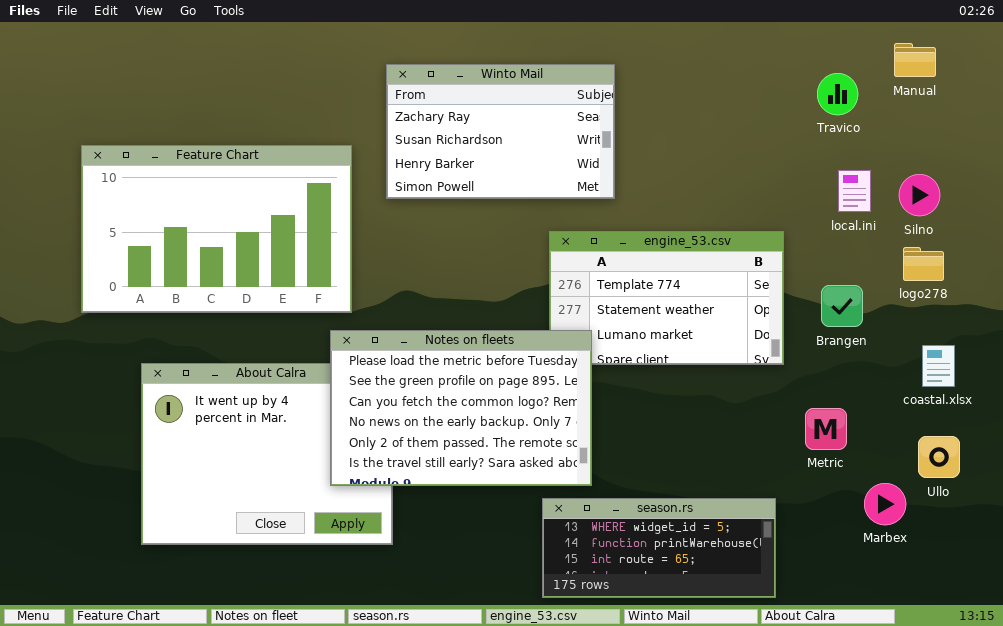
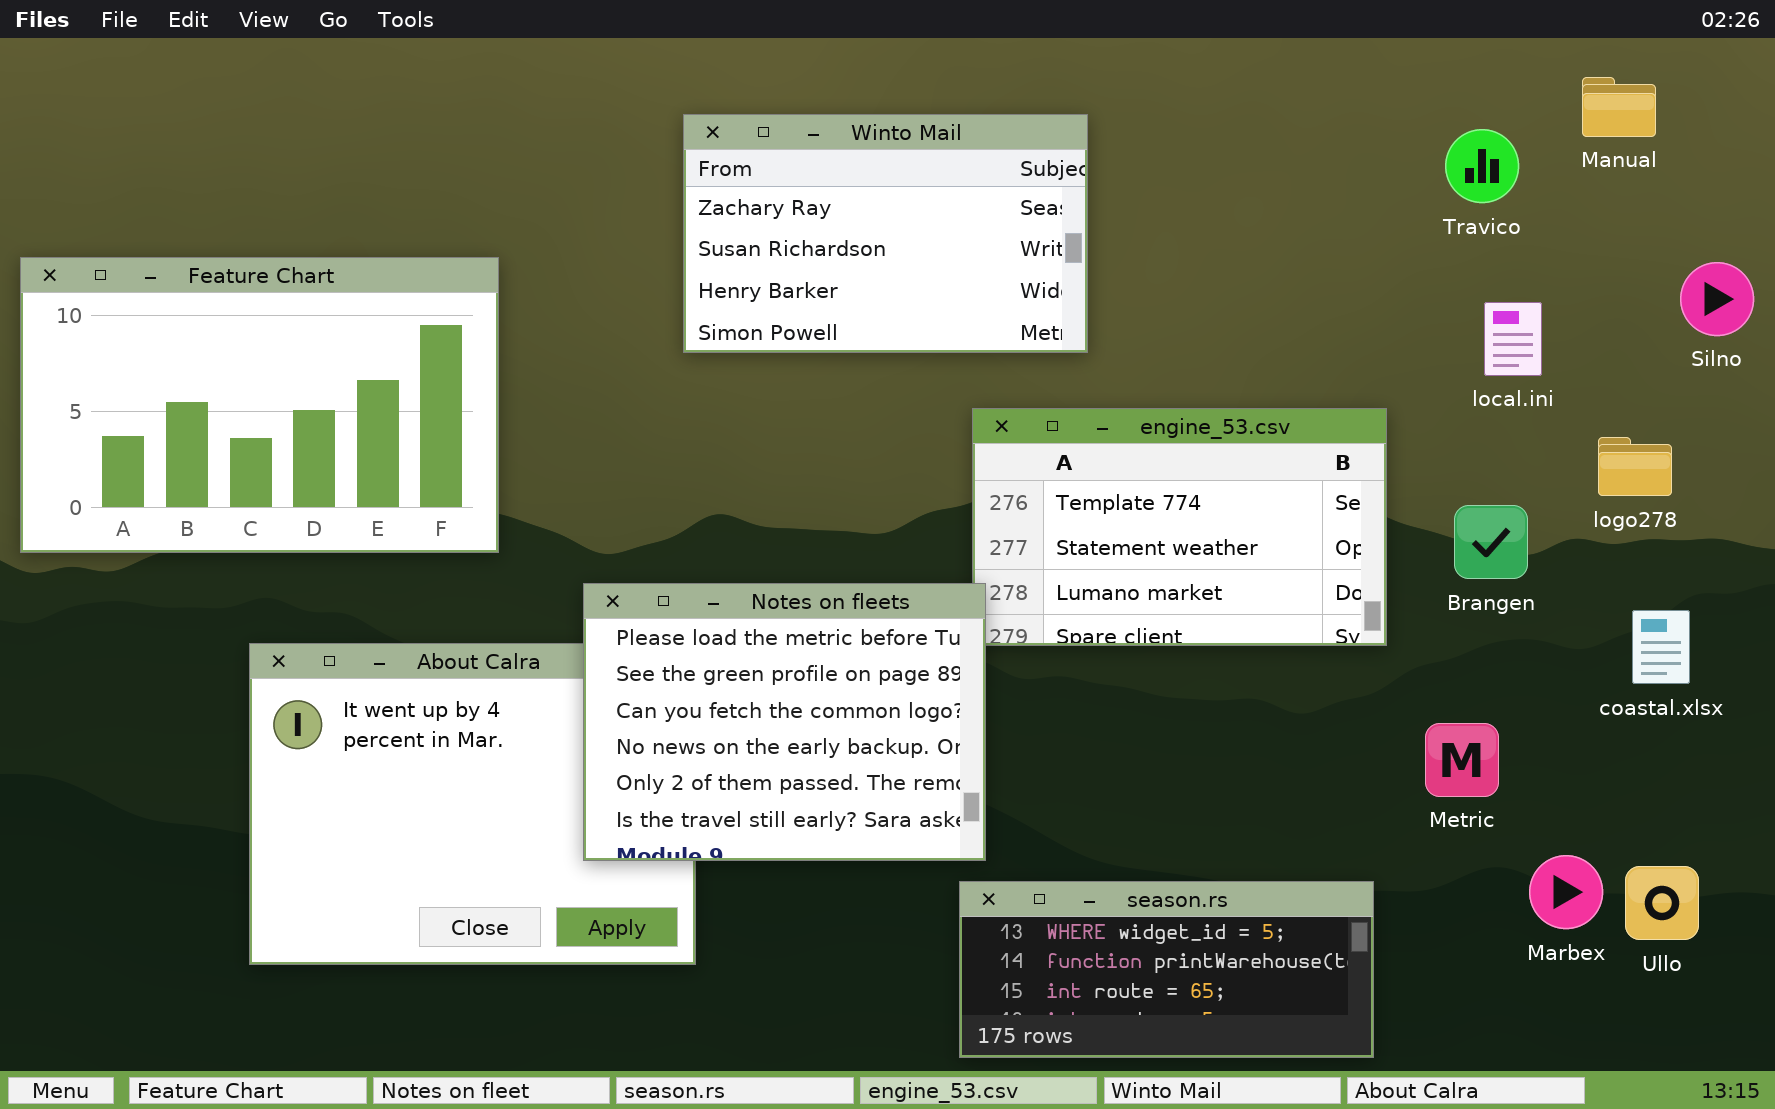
Feature Chart: [81,145,352,313] -> [20,257,499,553], moved
Silno: [899,174,940,216] -> [1680,262,1754,336], moved
Notes on fleets: [330,330,592,486] -> [583,583,986,861], resized
Ullo: [918,436,960,478] -> [1625,866,1699,940], moved

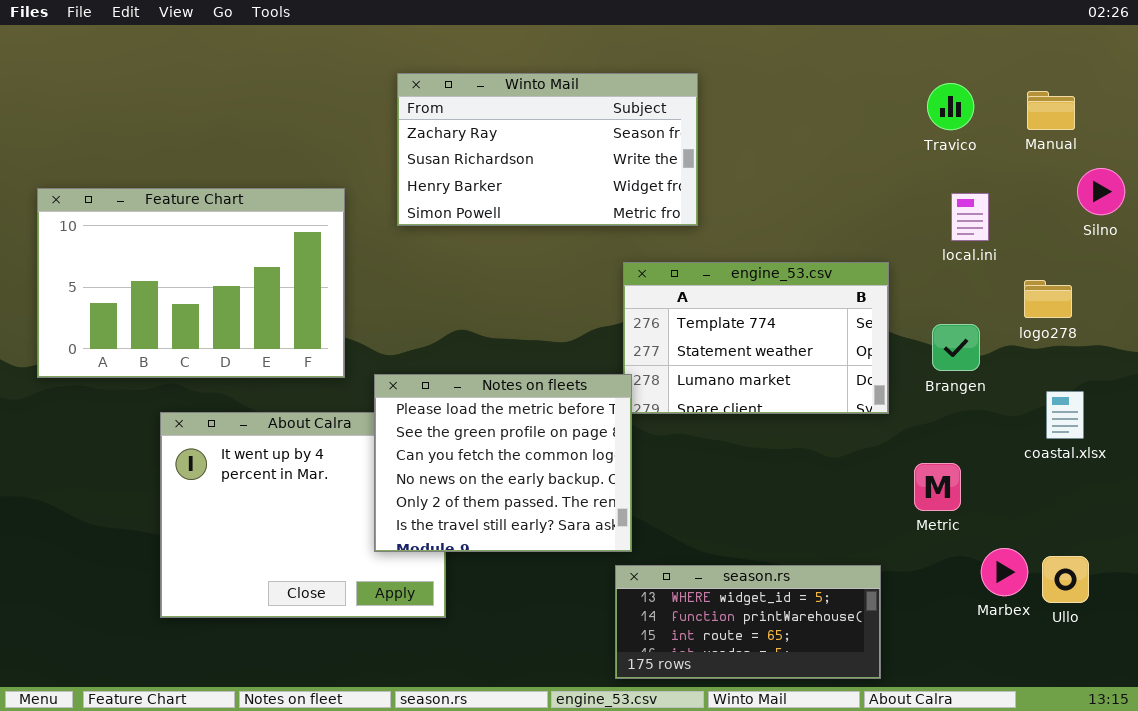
Manual: [1582,77,1656,137] -> [1027,91,1075,130], moved
Winto Mail: [683,114,1088,353] -> [397,73,698,226], resized
Feature Chart: [20,257,499,553] -> [37,188,345,378], moved

